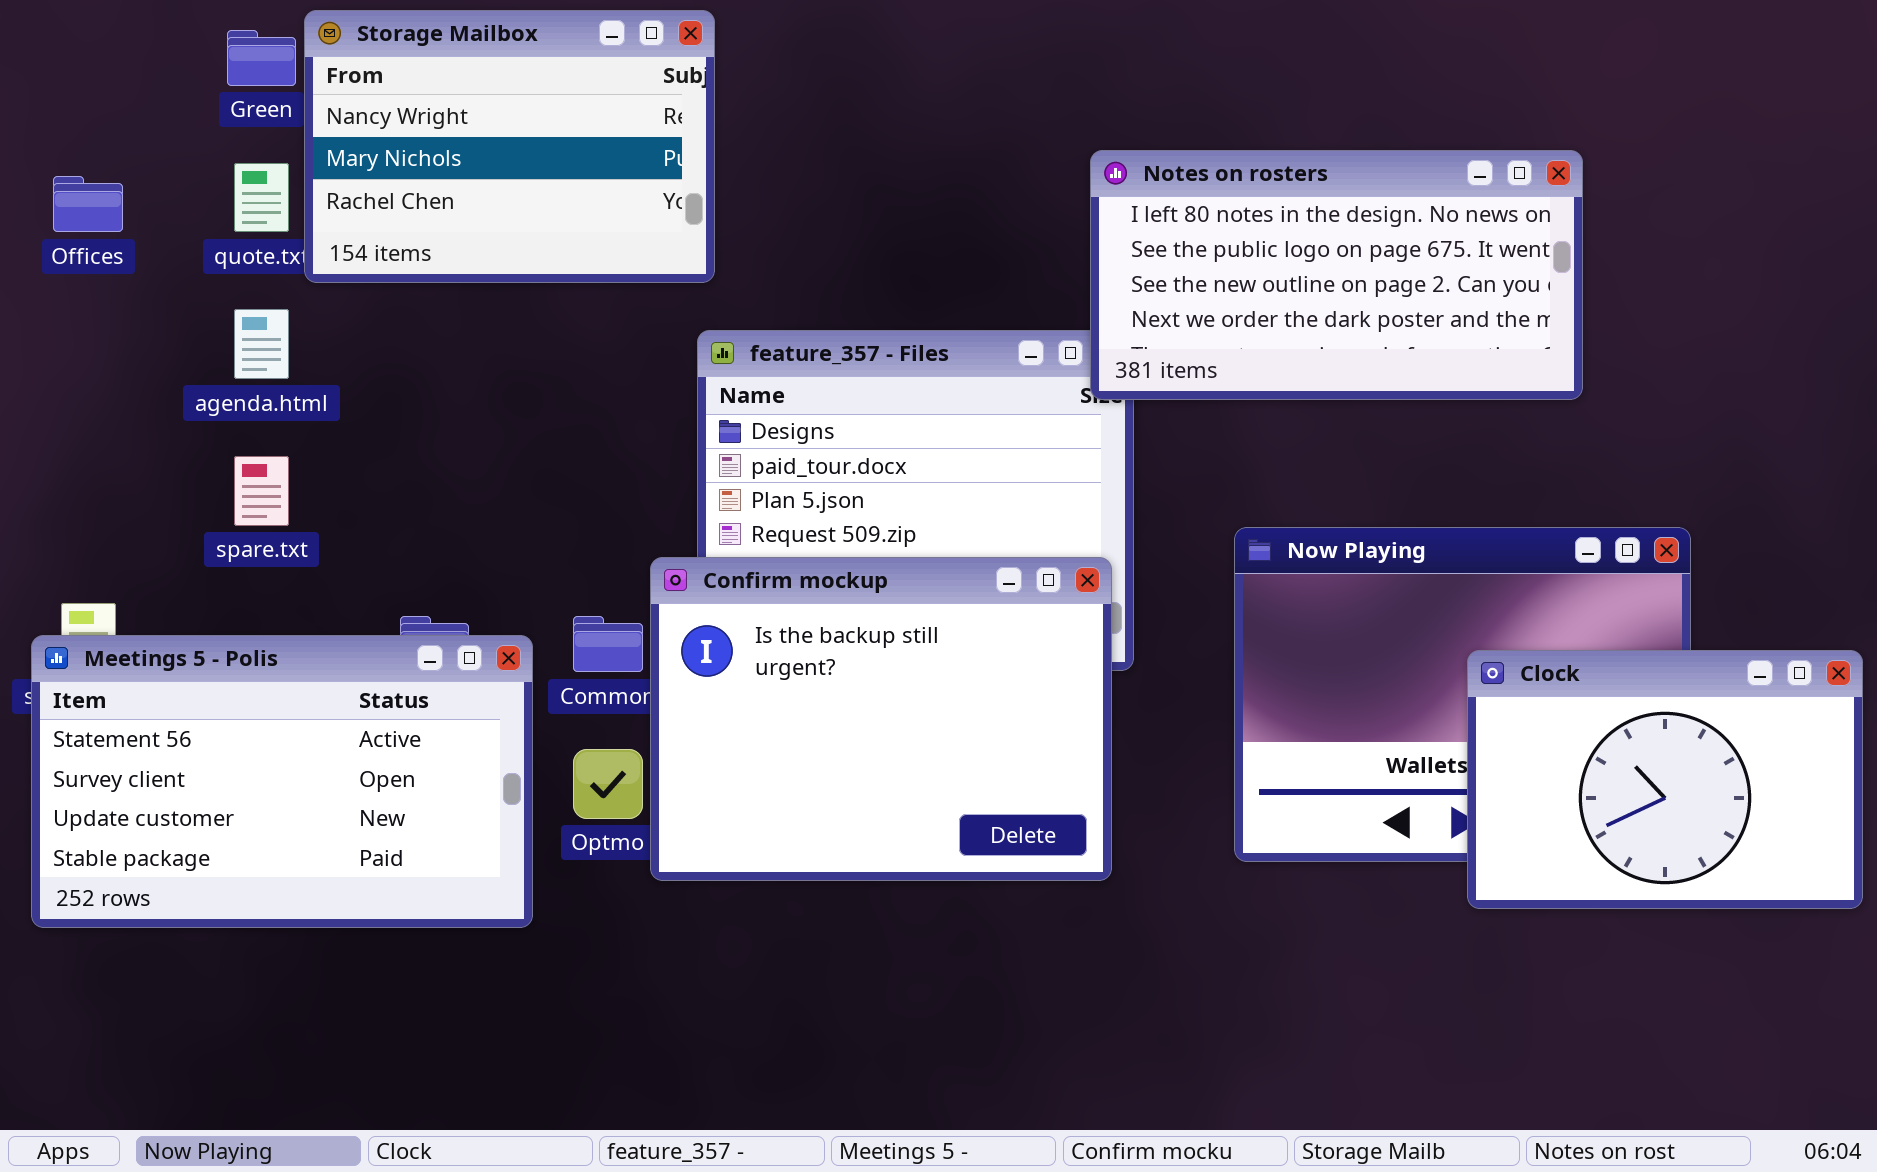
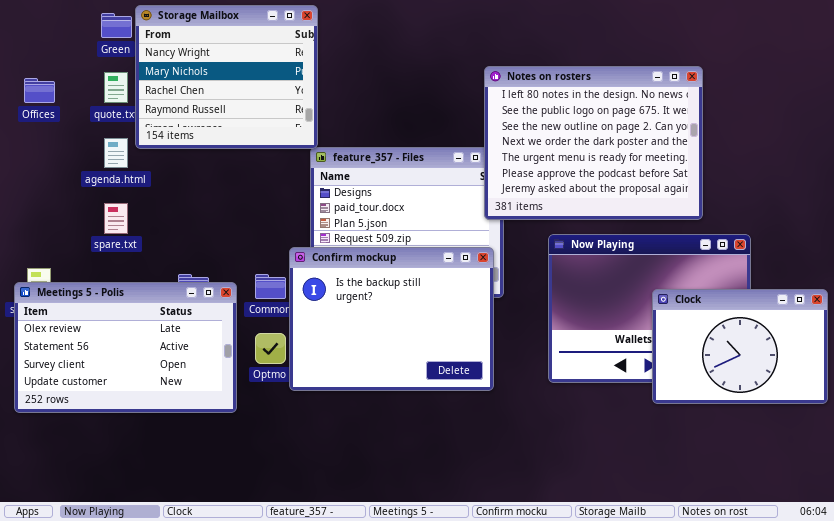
Storage Mailbox: [304,10,715,283] -> [135,5,318,149], resized
Notes on rosters: [1090,150,1583,400] -> [484,66,703,220], resized
Meetings 5 - Polis: [31,635,533,928] -> [14,282,237,413], scrolled up 1 row

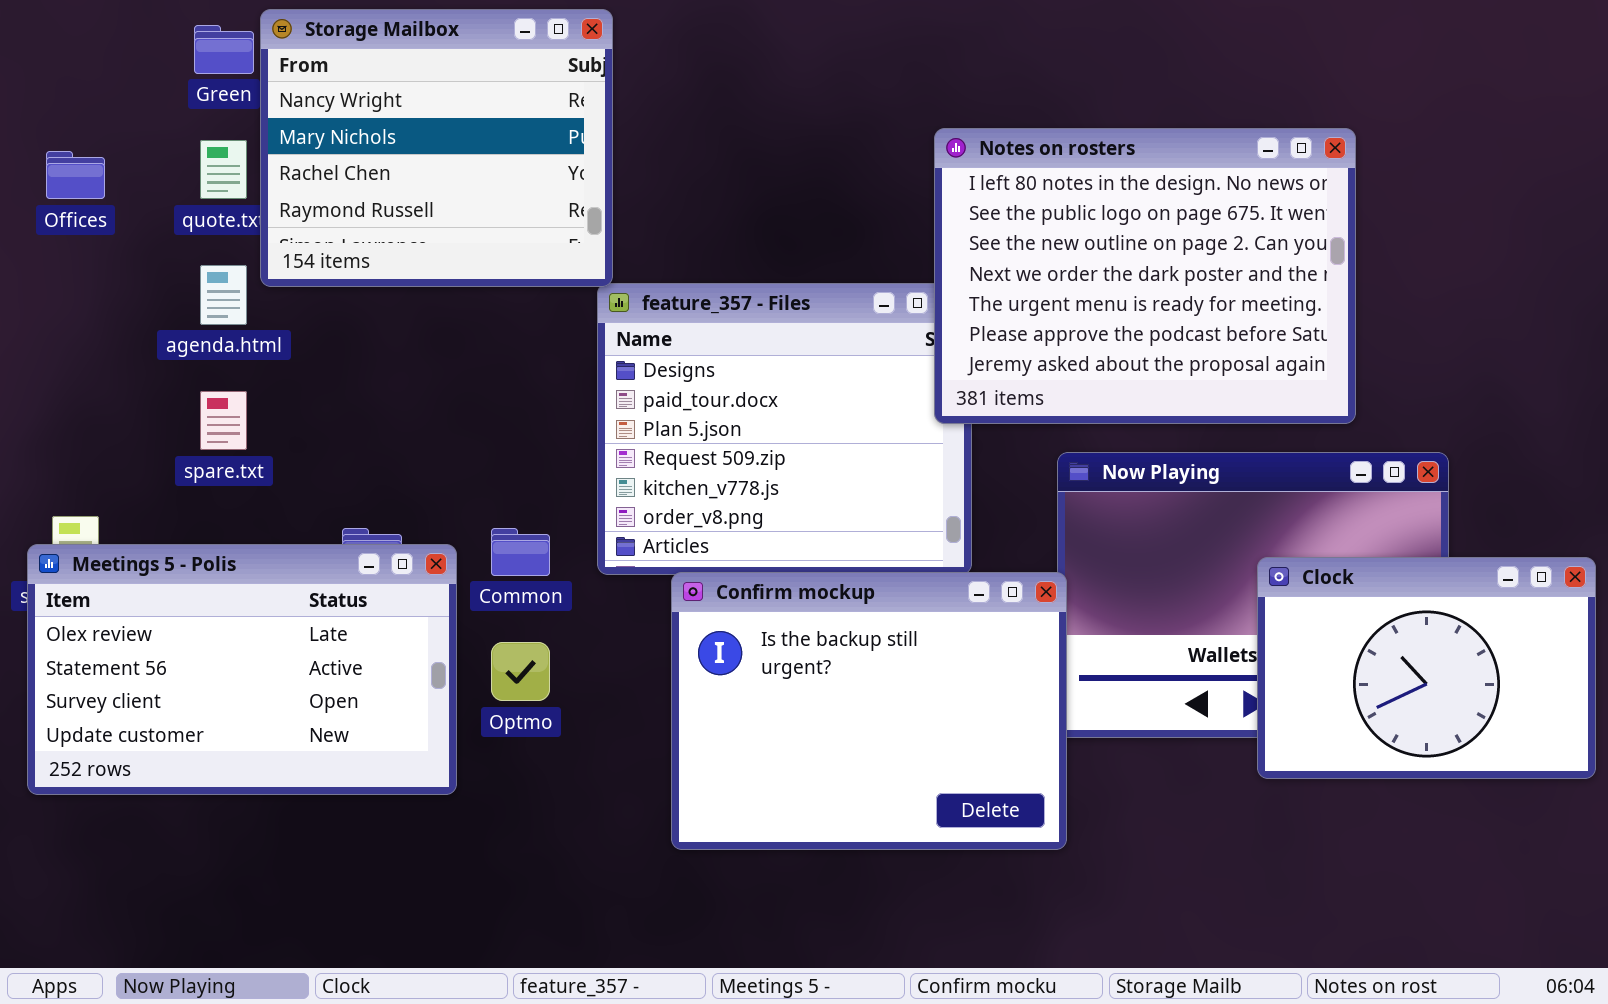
Confirm mockup: [289,247,494,391] -> [671,572,1067,850], moved

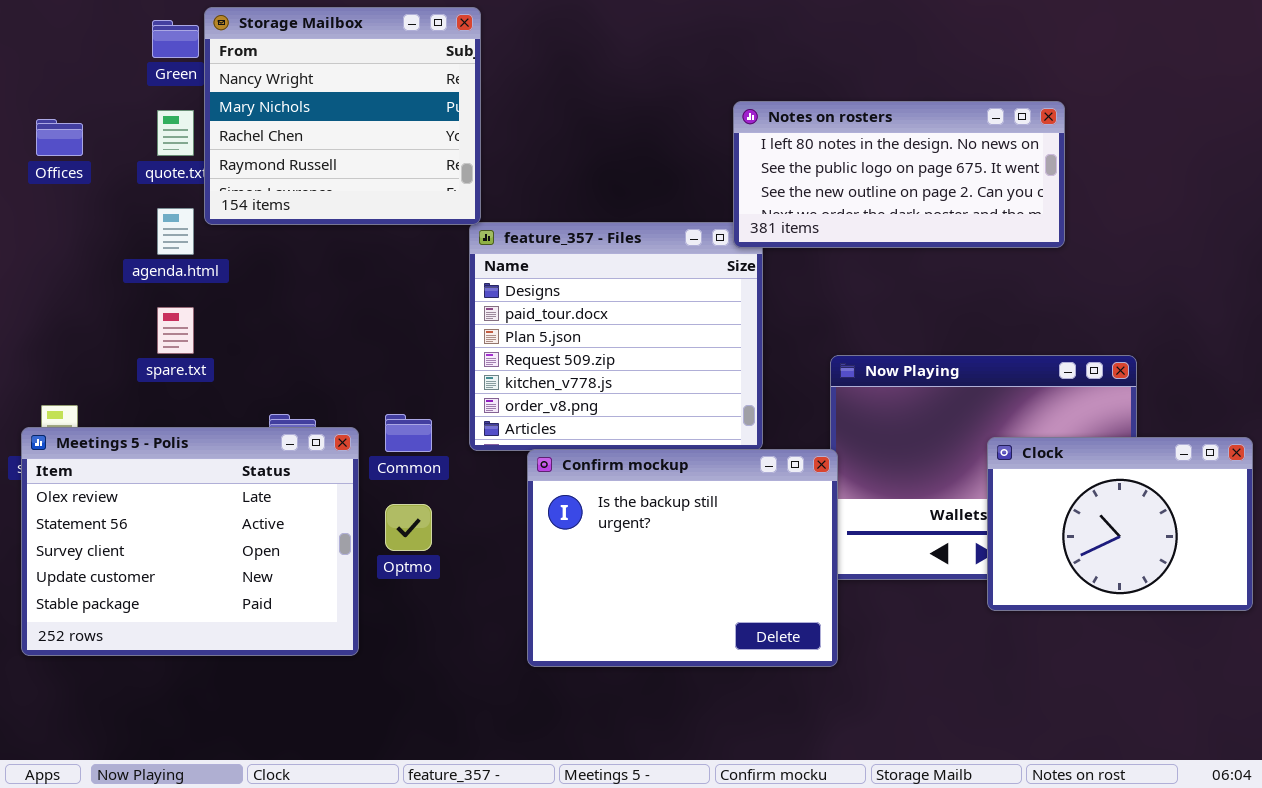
Notes on rosters: [934,128,1356,424] -> [733,101,1065,248], resized
Meetings 5 - Polis: [27,544,457,795] -> [21,427,359,656], resized

